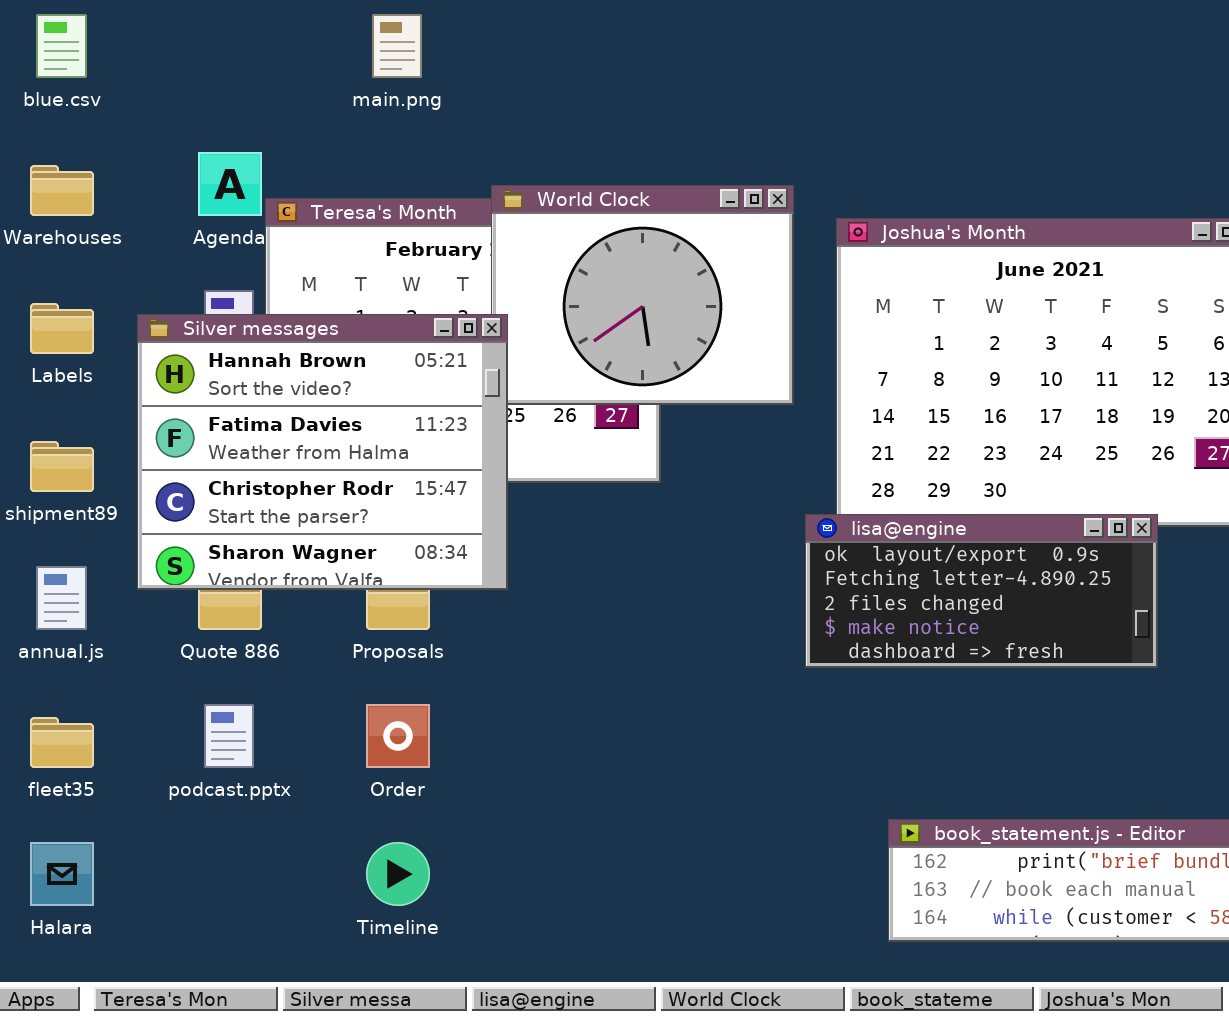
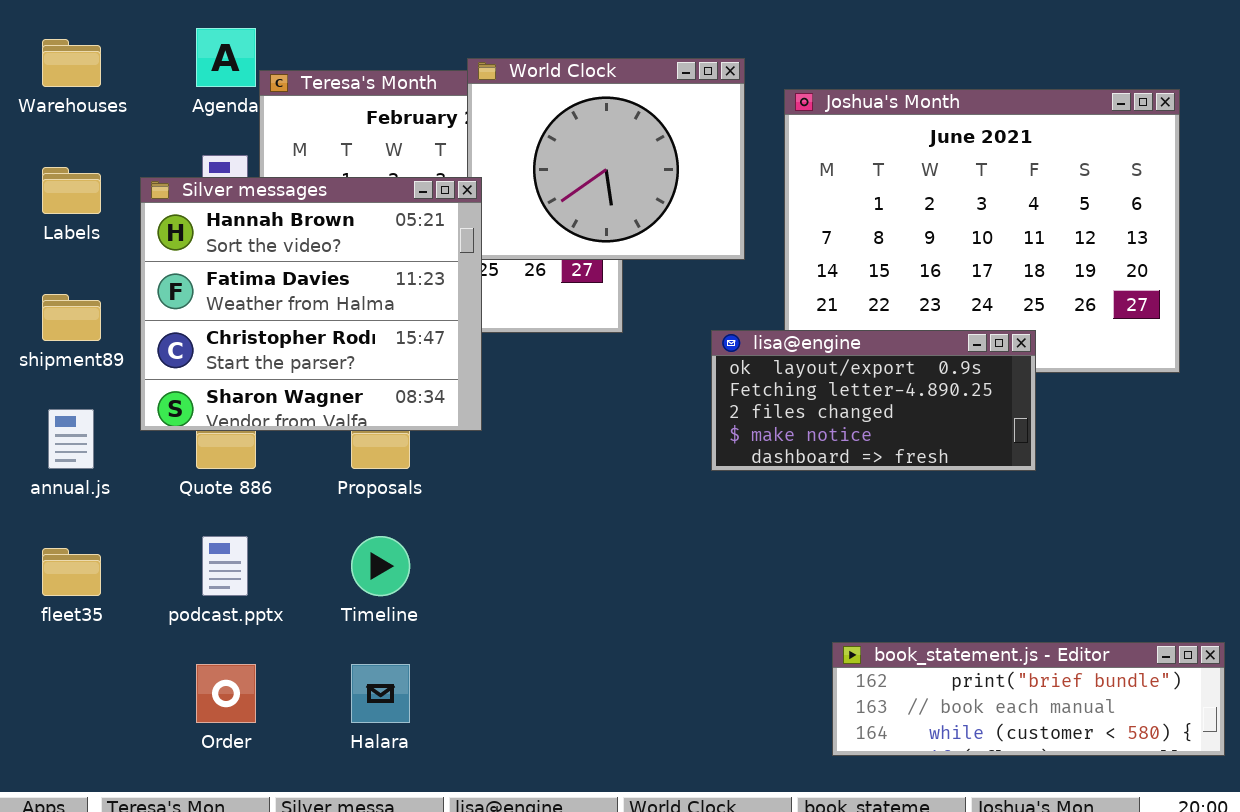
lisa@engine: [805,514,1158,668] -> [711,330,1036,471], moved
Order: [366,704,430,768] -> [196,664,256,723], moved
Halara: [30,842,94,906] -> [351,664,410,723], moved
Timeline: [366,842,430,906] -> [351,536,410,596], moved

